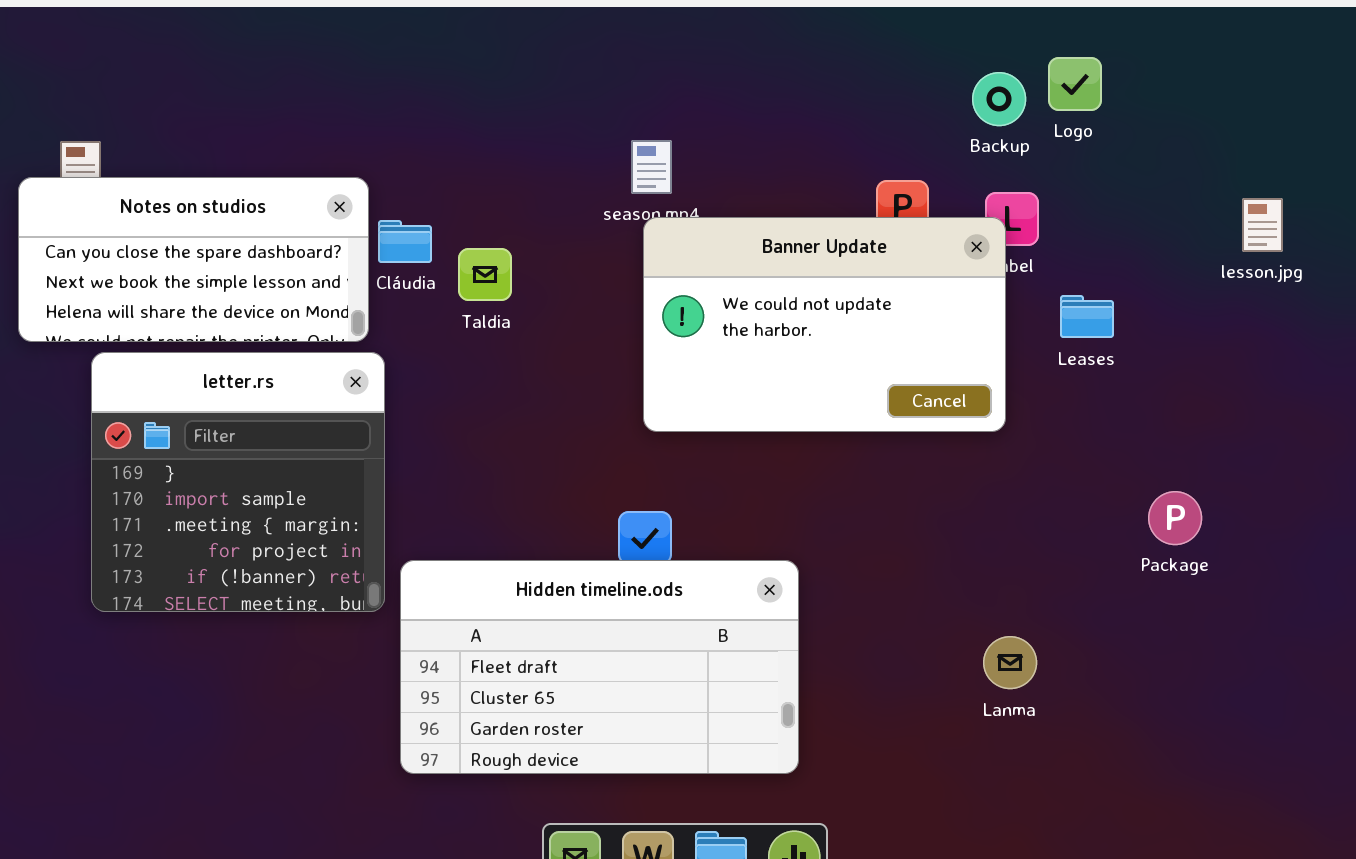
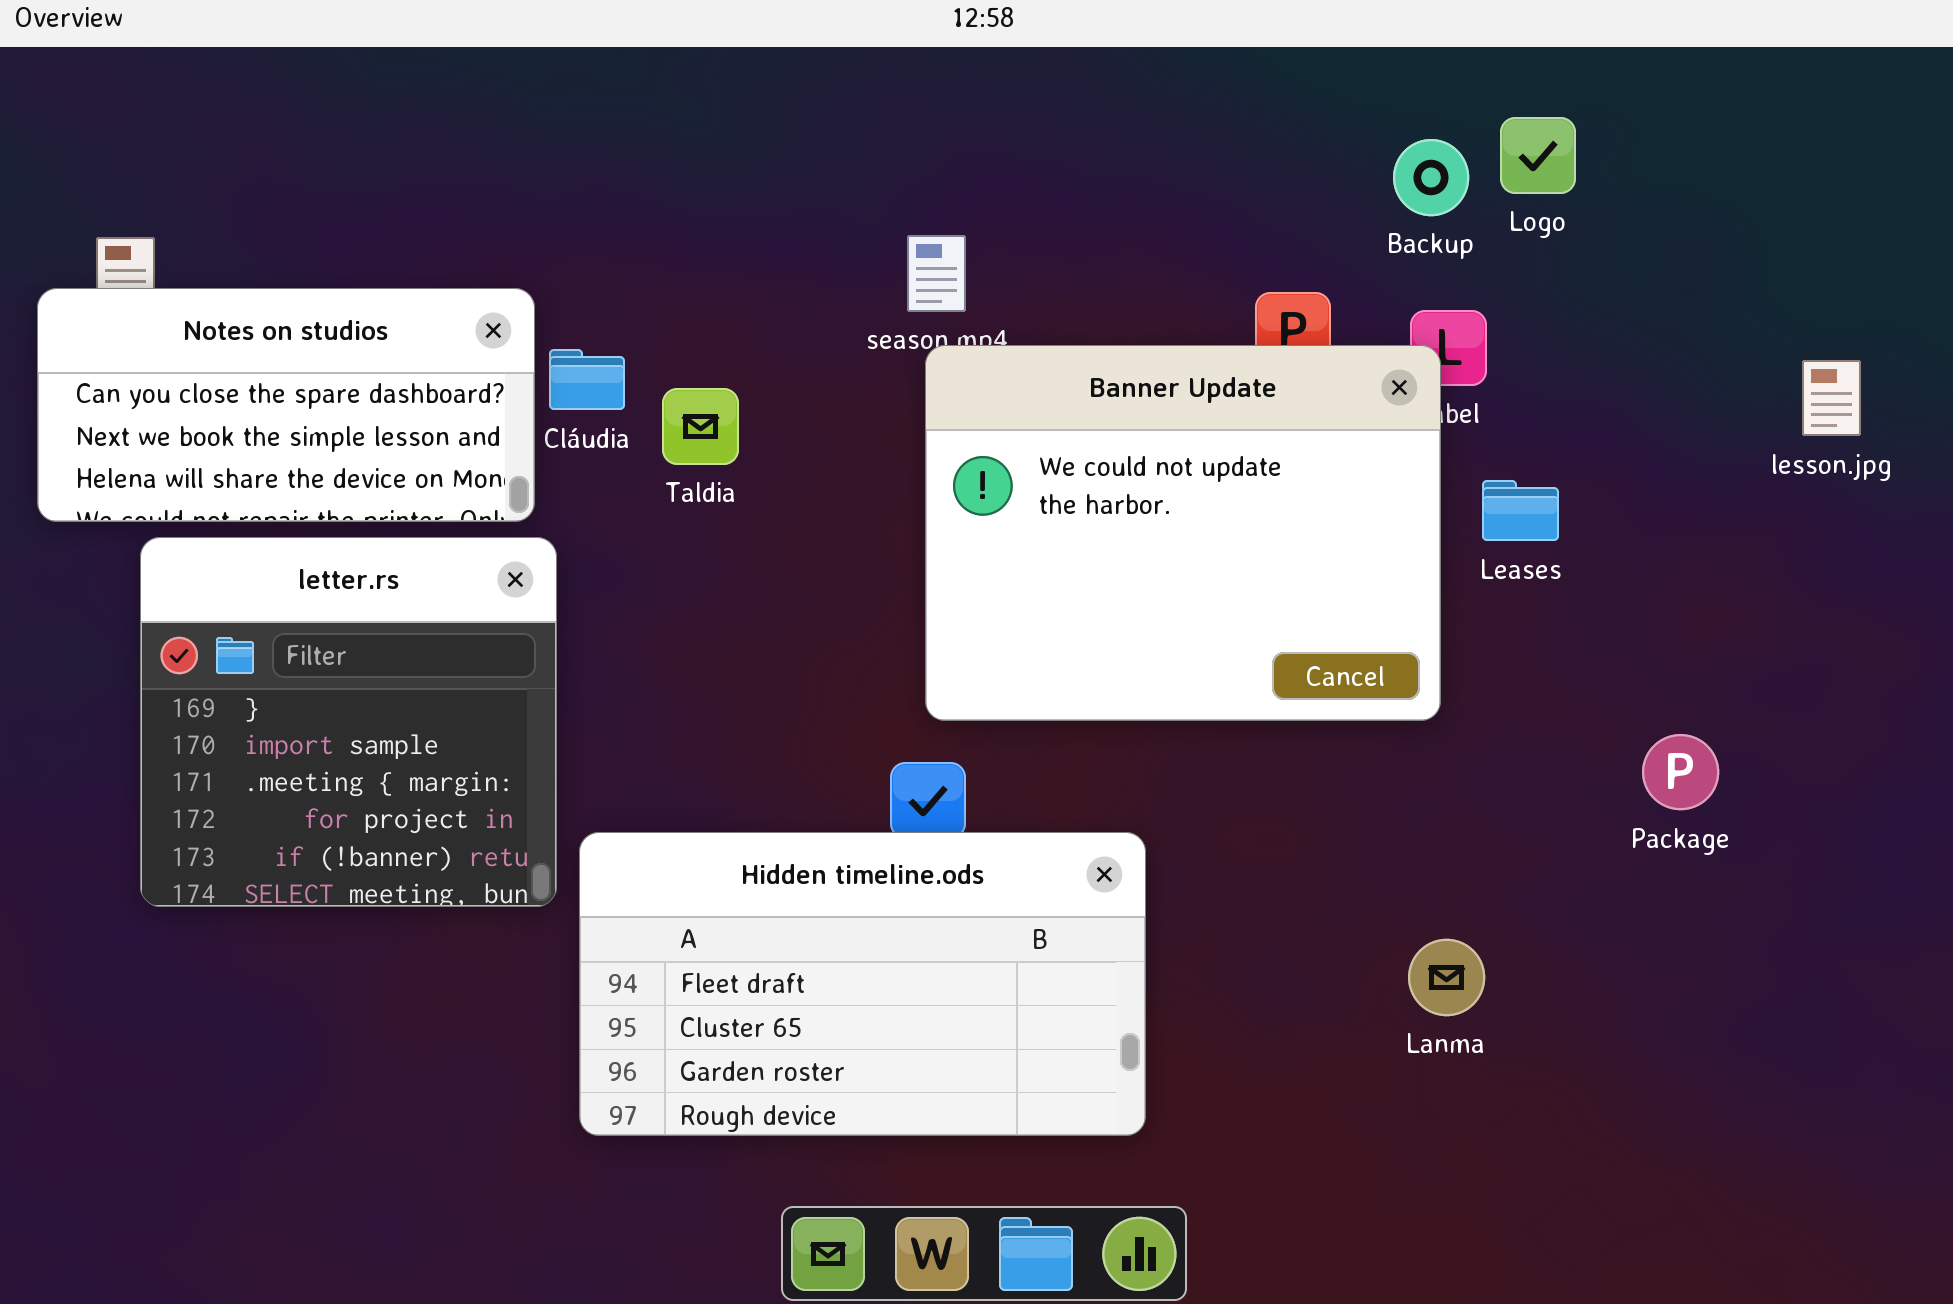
lesson.jpg: [1242,198,1283,252] -> [1802,360,1861,436], moved
Banner Update: [643,217,1006,432] -> [925,345,1441,721], resized
Leases: [1060,295,1114,338] -> [1482,480,1559,541], moved

